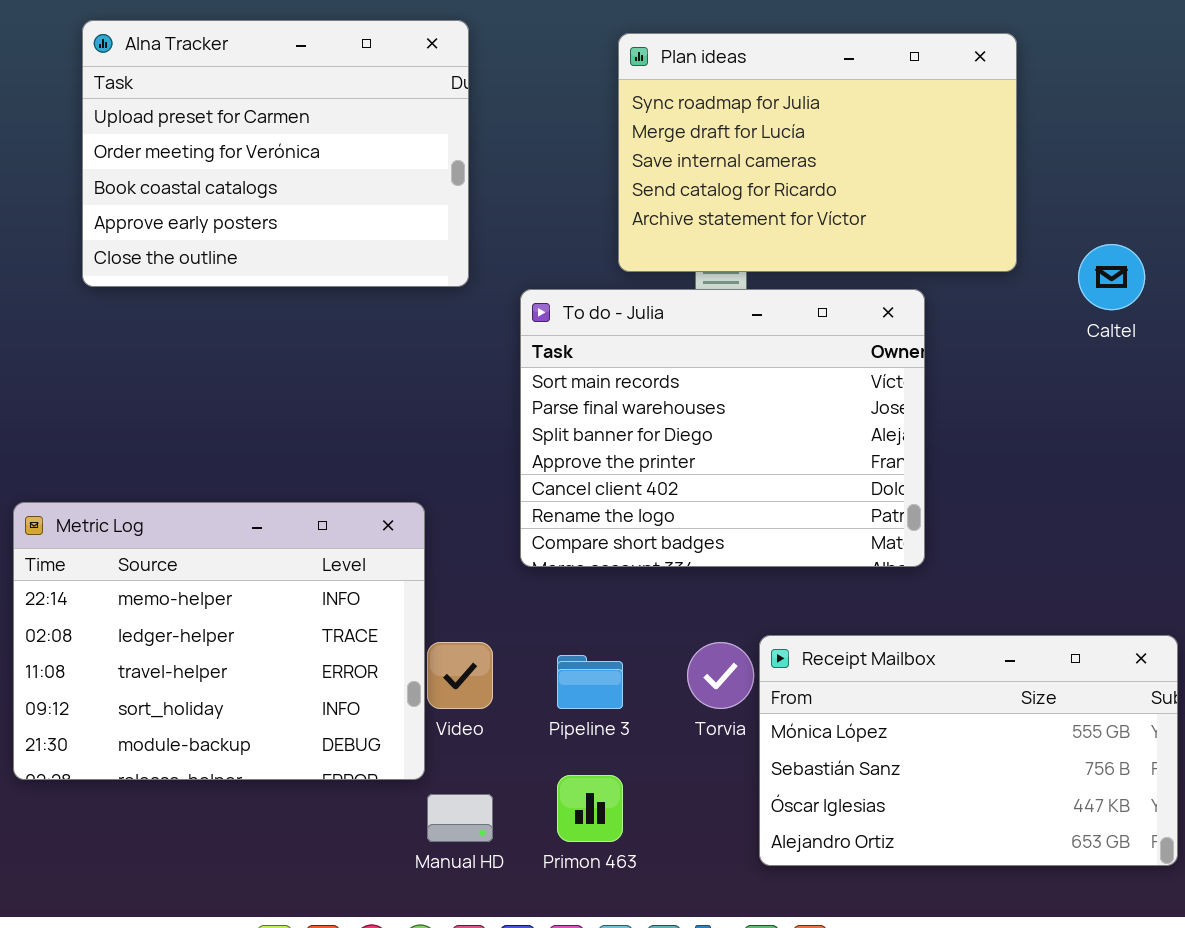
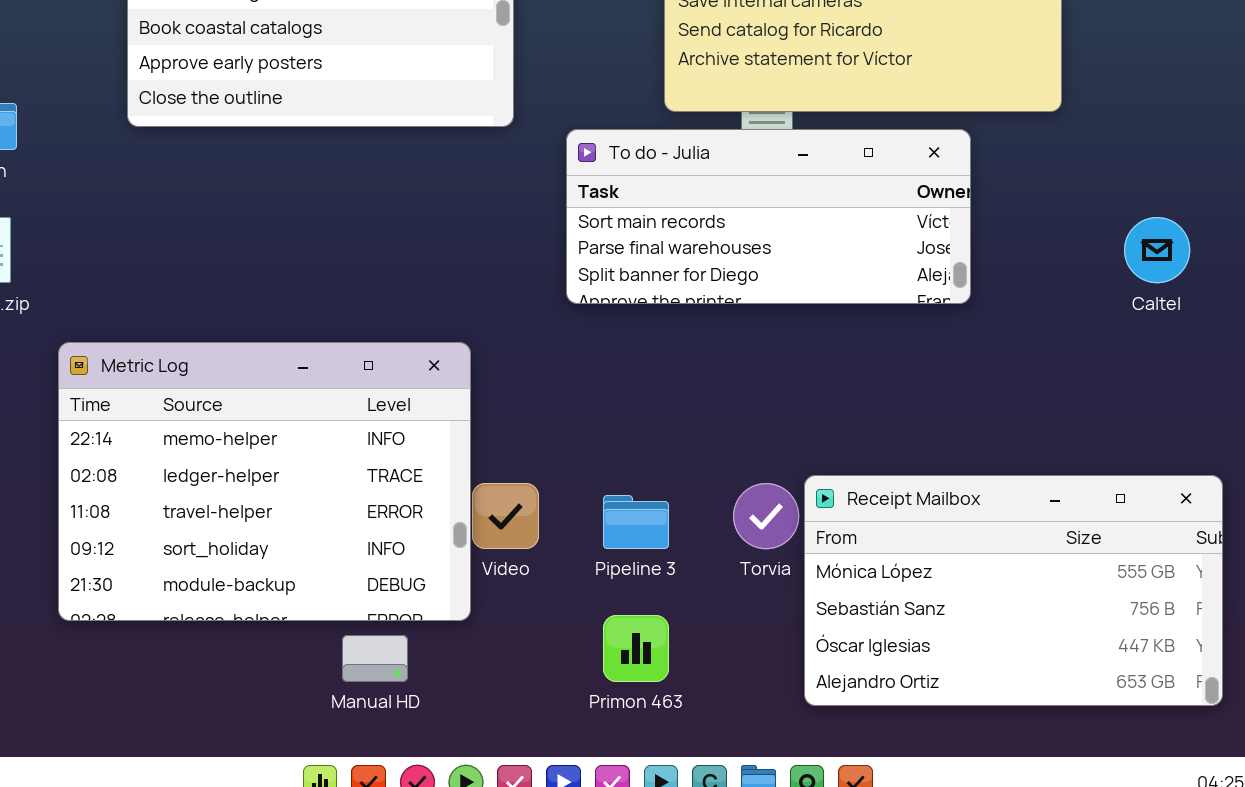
Caltel: [1078,244,1145,310] -> [1124,217,1190,283], moved
To do - Julia: [520,289,925,567] -> [566,129,971,304], resized
Manual HD: [427,794,493,842] -> [342,635,408,682], moved

